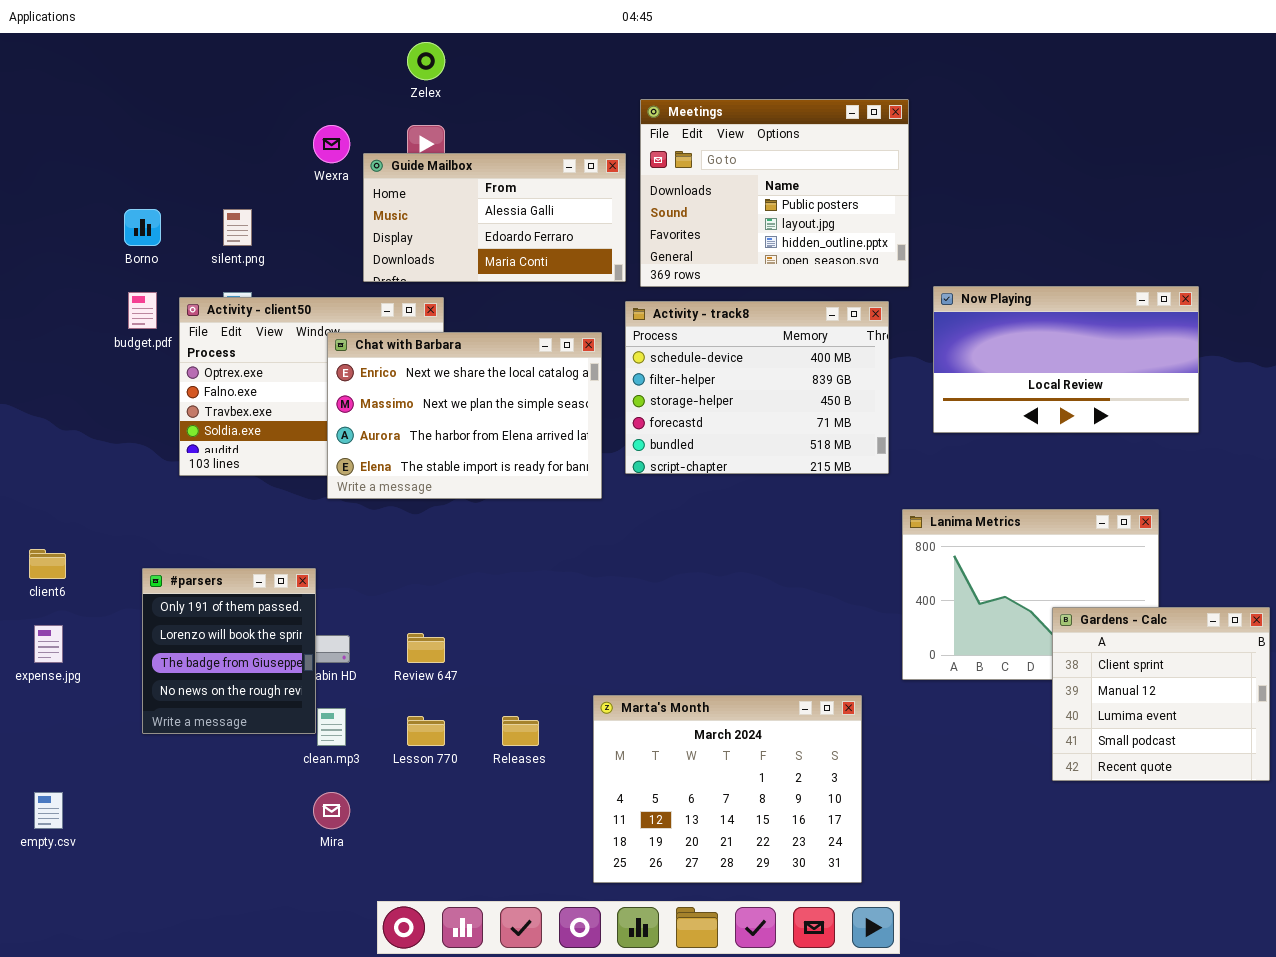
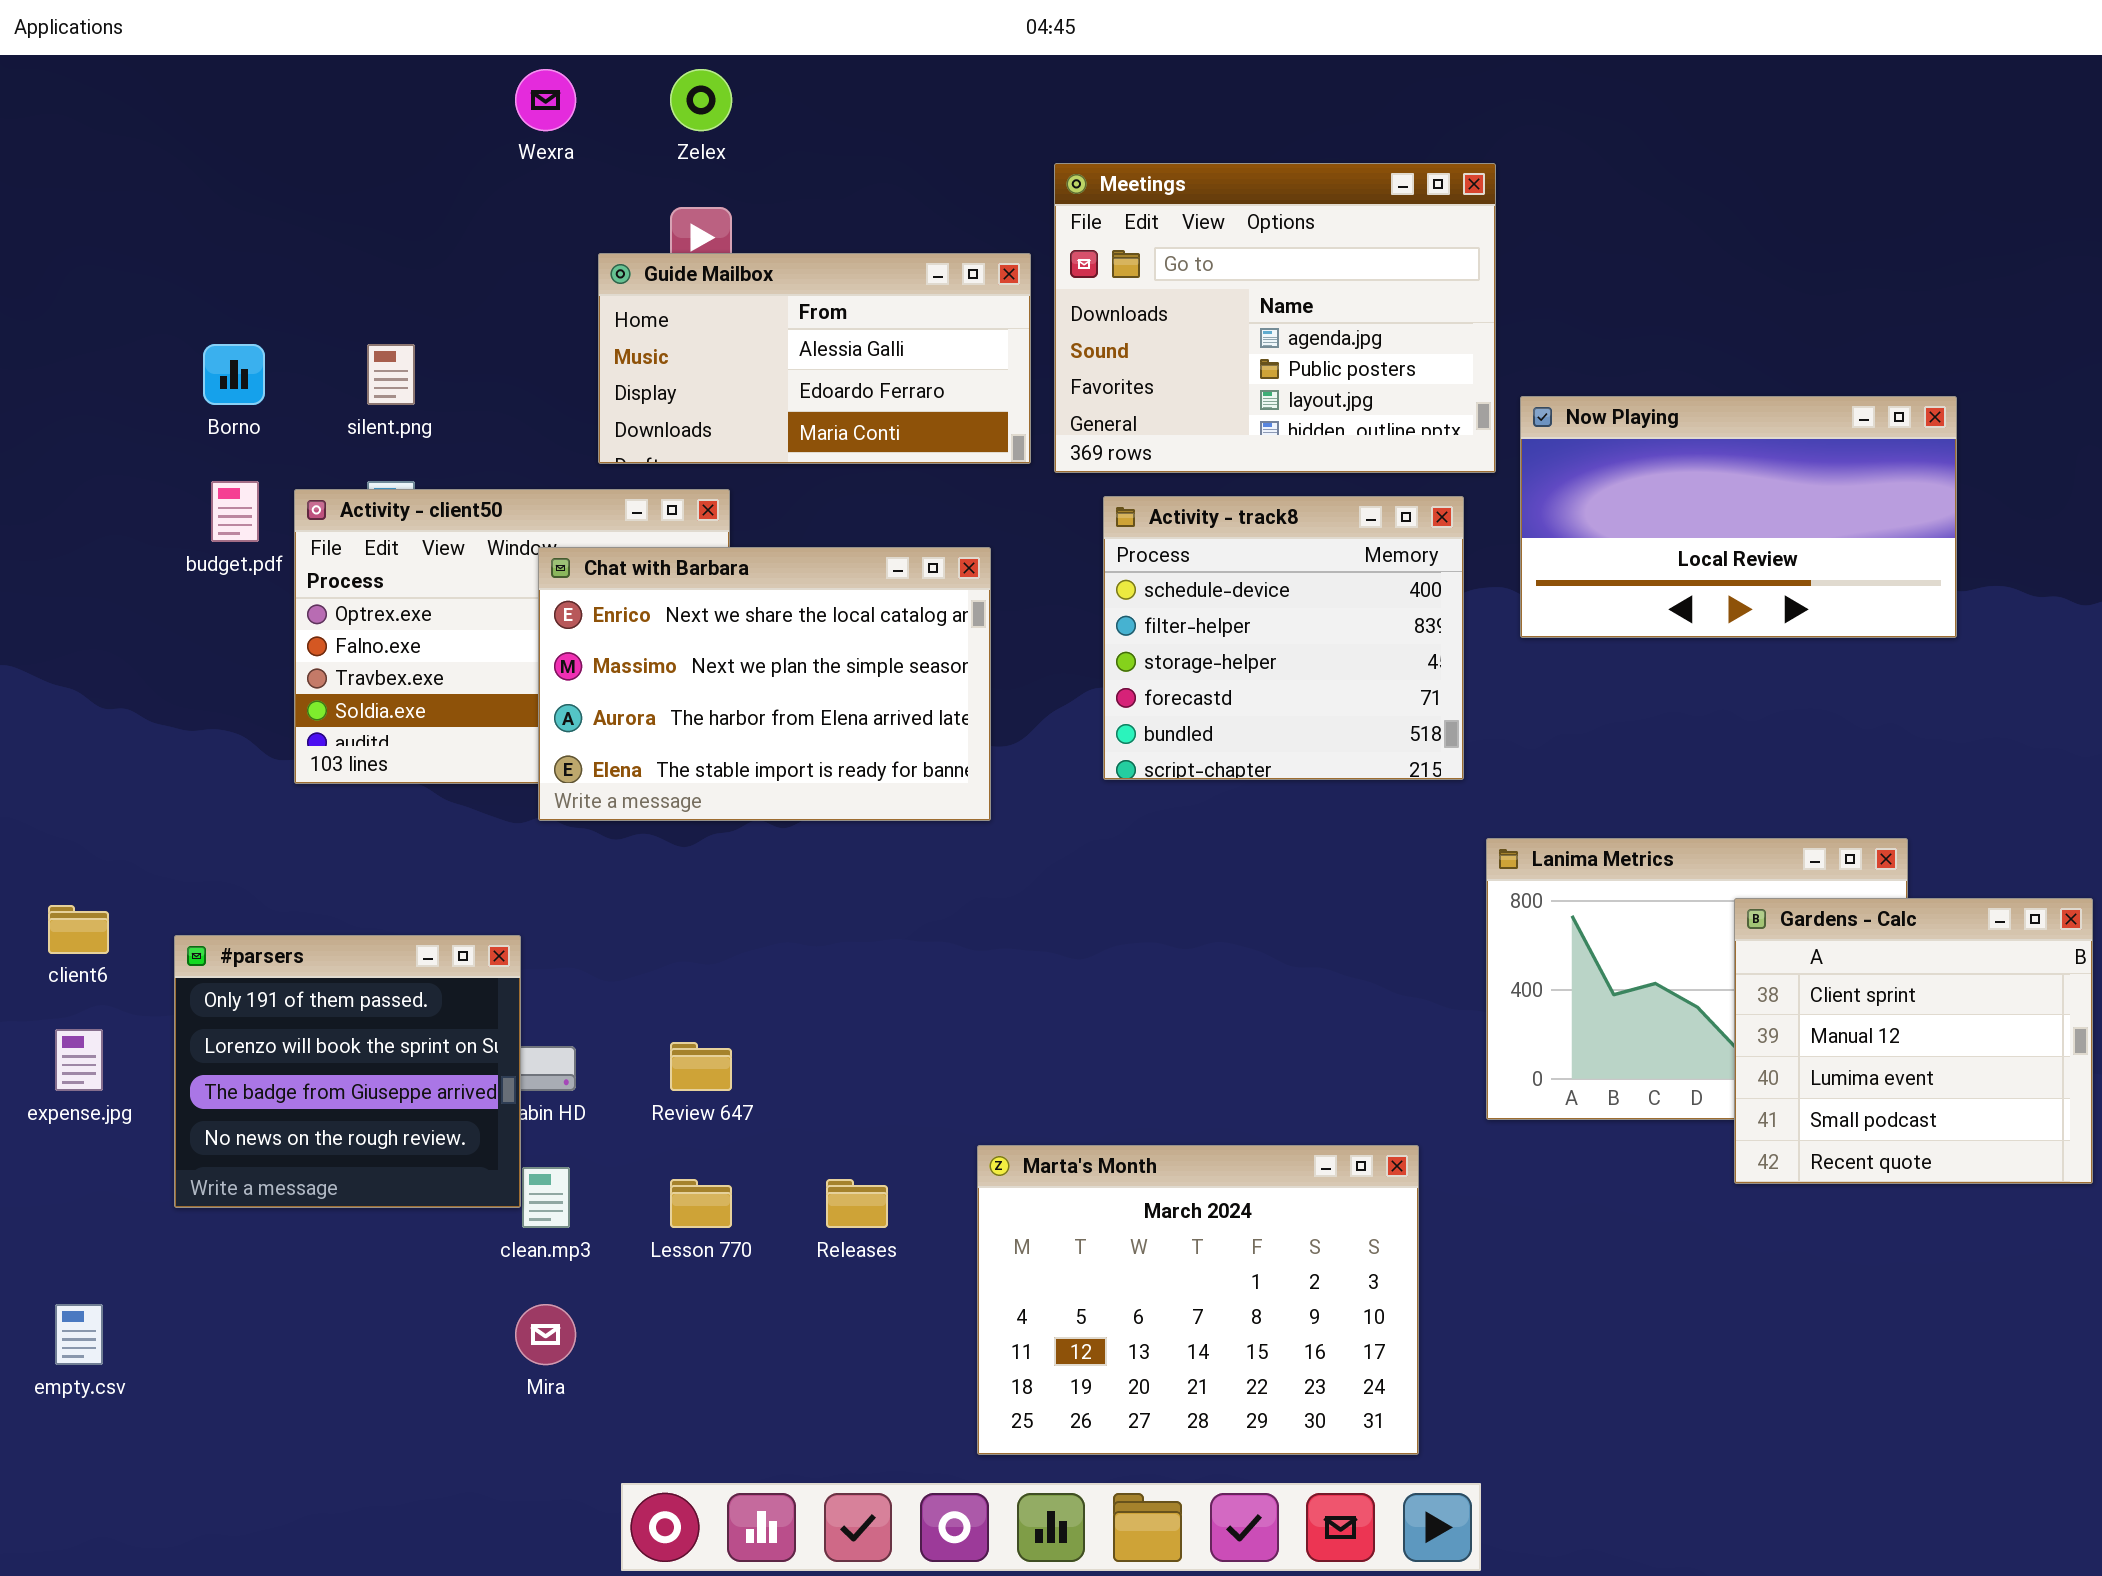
Meetings: [640,99,909,287] -> [1054,163,1496,473], scrolled up 1 row
Wexra: [313,125,350,163] -> [515,69,576,131], moved
Now Playing: [933,286,1199,433] -> [1520,396,1957,638], moved
Activity - track8: [625,301,889,474] -> [1103,496,1464,780], resized
#parsers: [142,568,316,734] -> [174,935,521,1208], resized
Gardens - Calc: [1052,607,1270,781] -> [1734,898,2093,1184], moved

